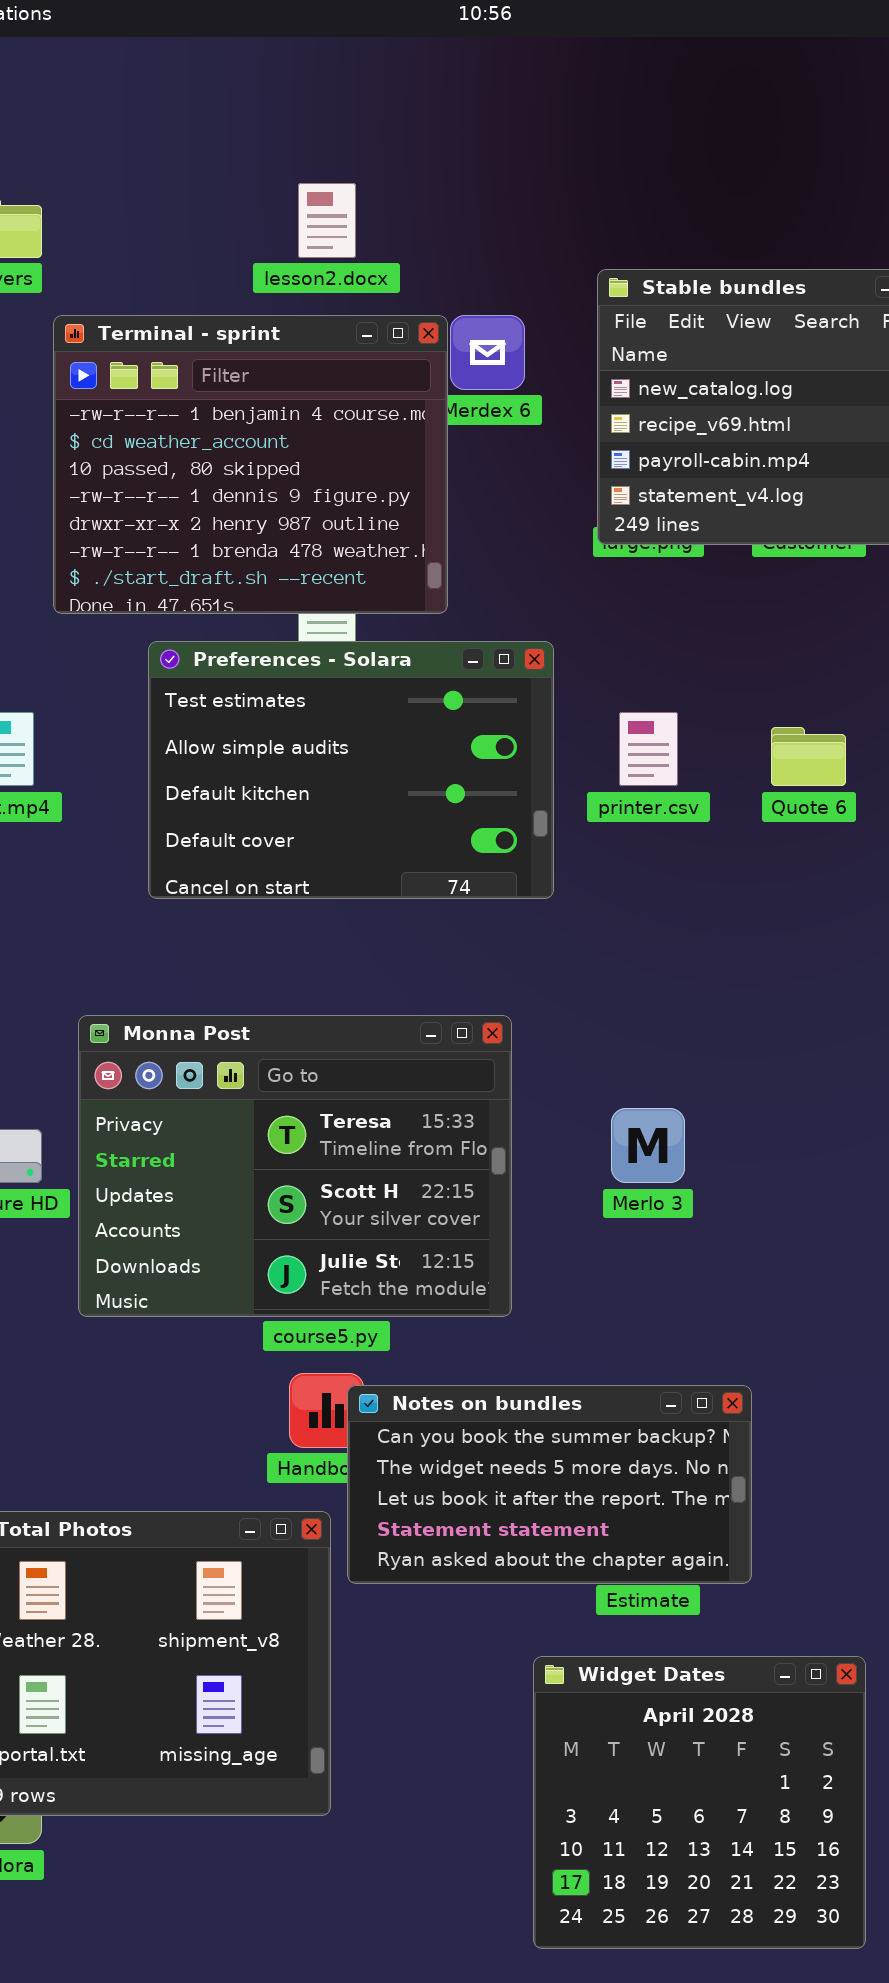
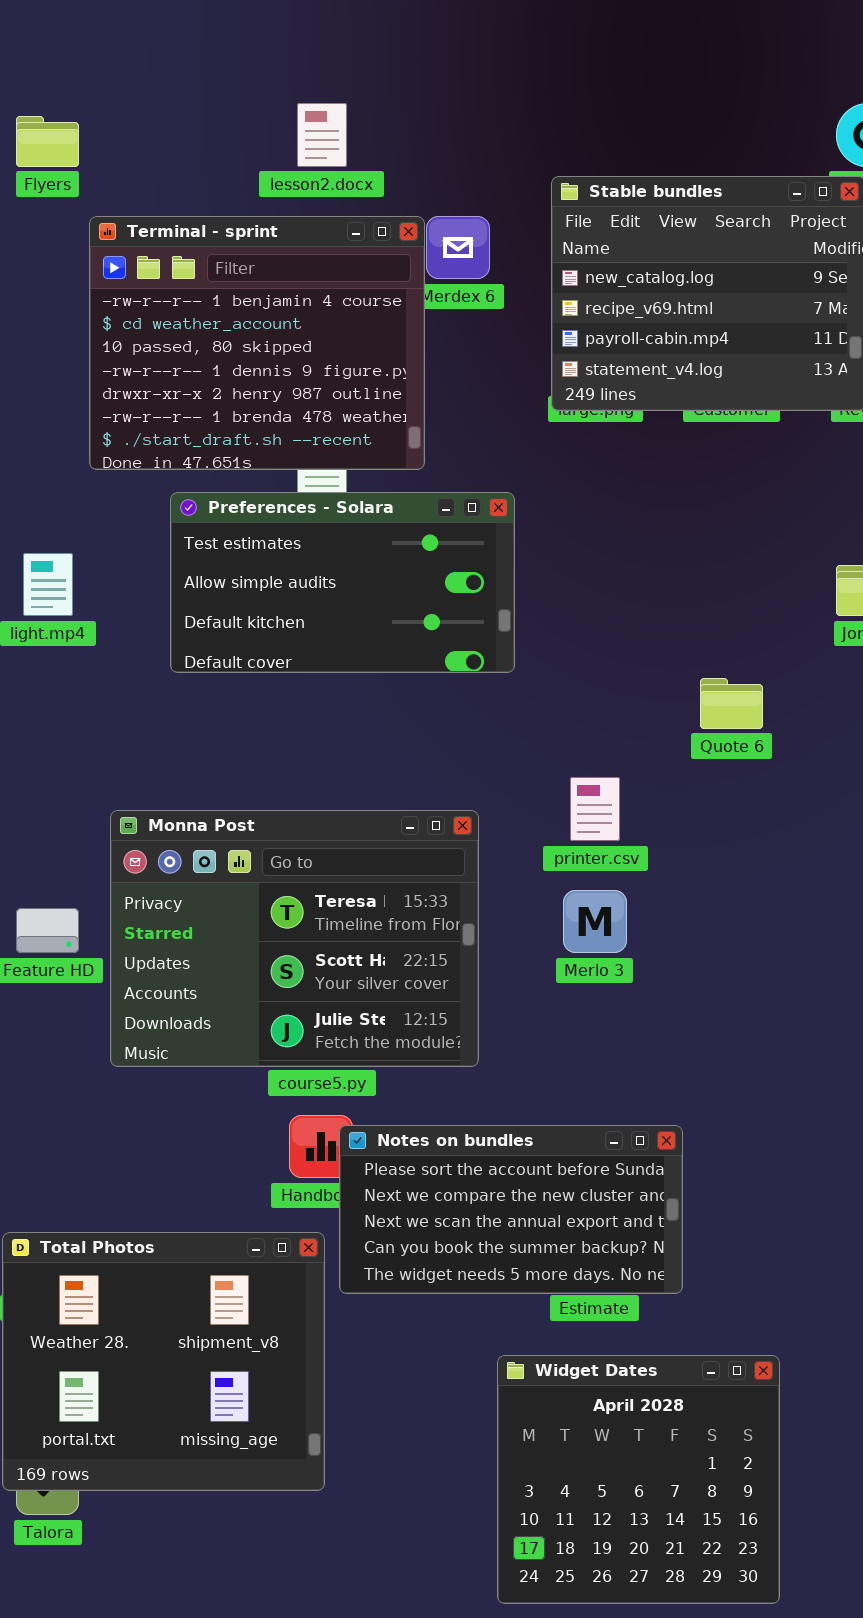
Preferences - Solara: [148,641,554,899] -> [170,492,515,673], resized
printer.csv: [619,712,678,786] -> [570,777,620,841], moved
Quote 6: [771,727,846,786] -> [700,678,763,729], moved
Notes on bundles: [347,1385,752,1584] -> [339,1125,683,1294], scrolled up 3 rows

